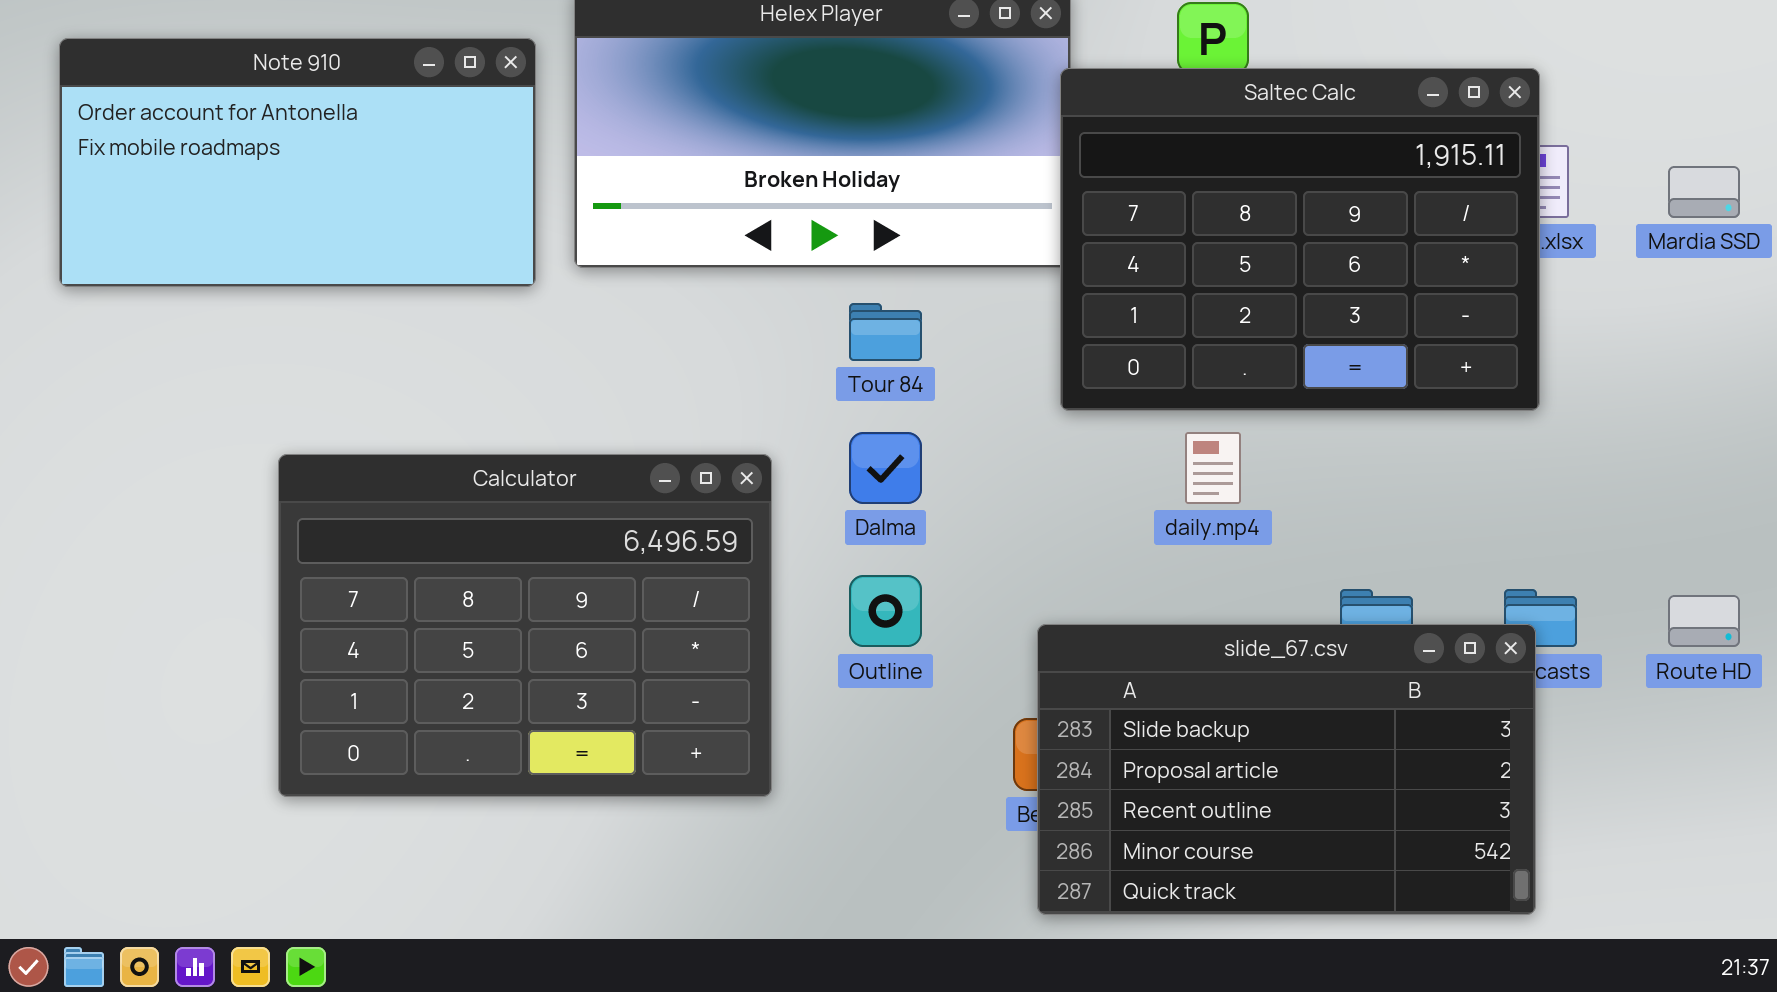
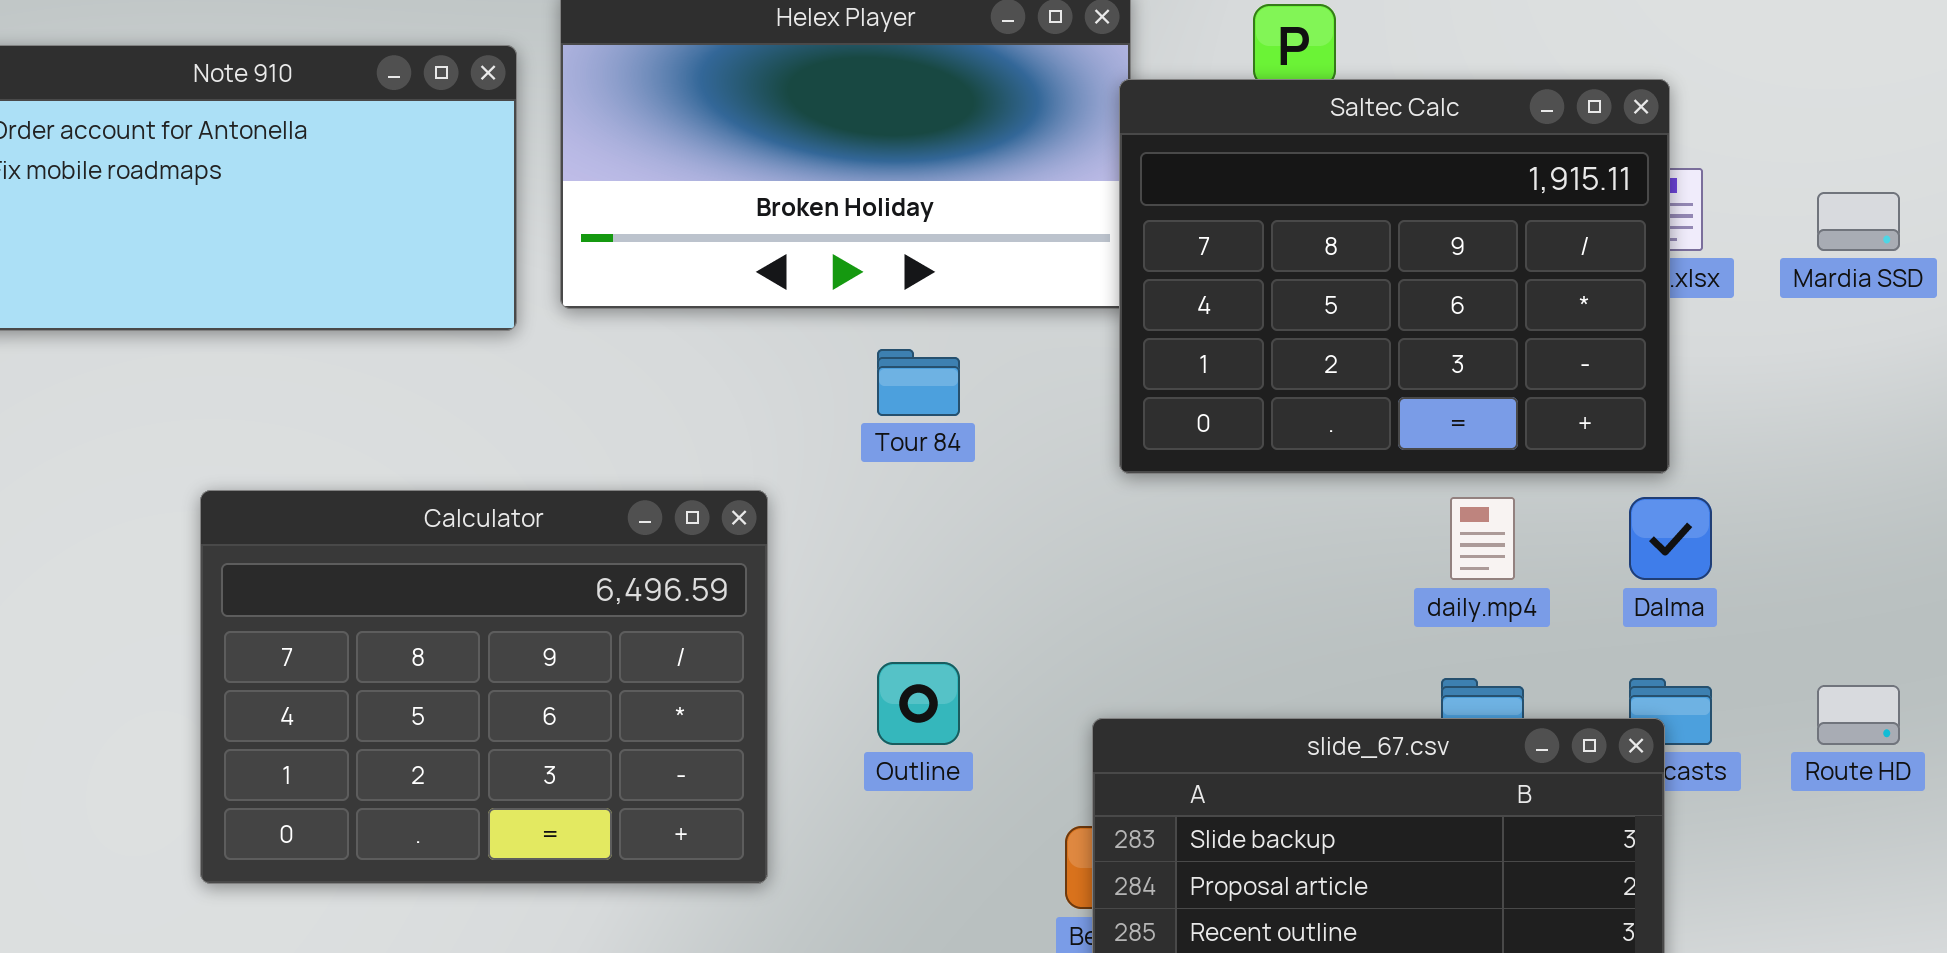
Dalma: [849,432,922,504] -> [1629,497,1712,580], moved
daily.mp4: [1185,432,1241,504] -> [1450,497,1515,580], moved
Calculator: [278,454,772,797] -> [200,490,768,884], moved

